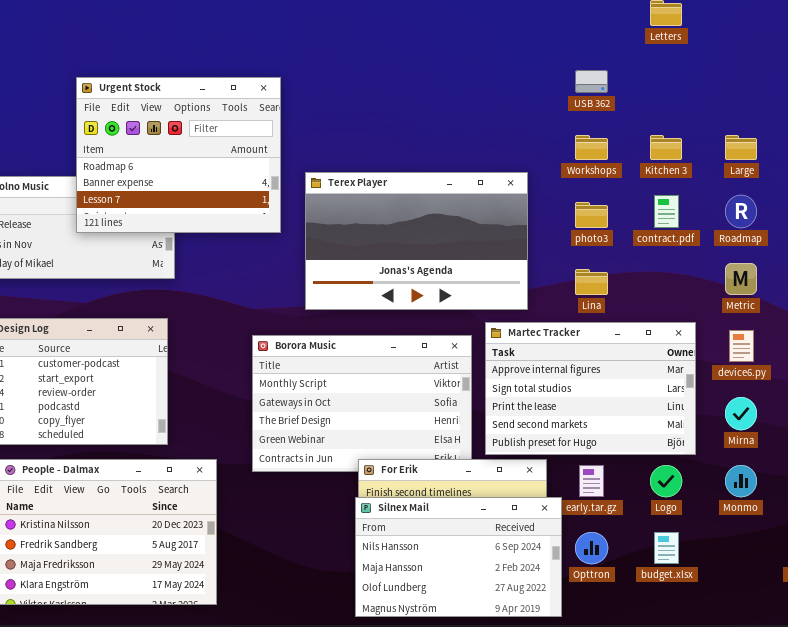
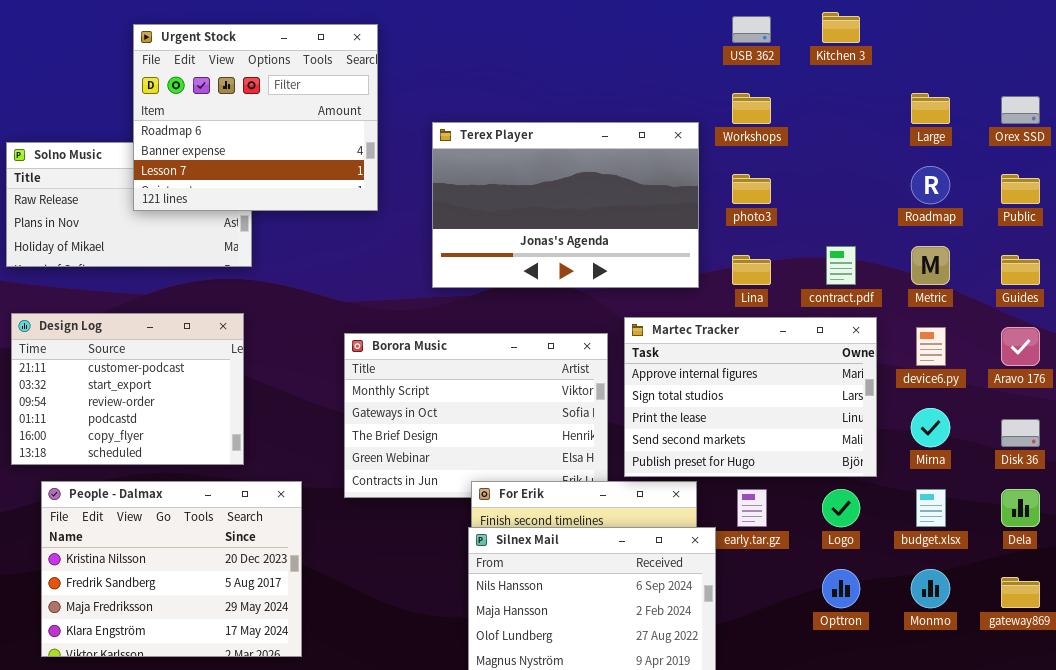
Kitchen 3: [650,135,682,160] -> [822,12,860,43], moved
Terex Player: [305,172,528,310] -> [432,122,699,288], moved
contract.pdf: [654,195,679,228] -> [826,246,856,285], moved
Monmo: [725,465,757,497] -> [911,569,950,608], moved
Opttron: [575,532,608,564] -> [822,569,860,608], moved
budget.xlsx: [654,532,679,564] -> [916,489,946,527], moved

